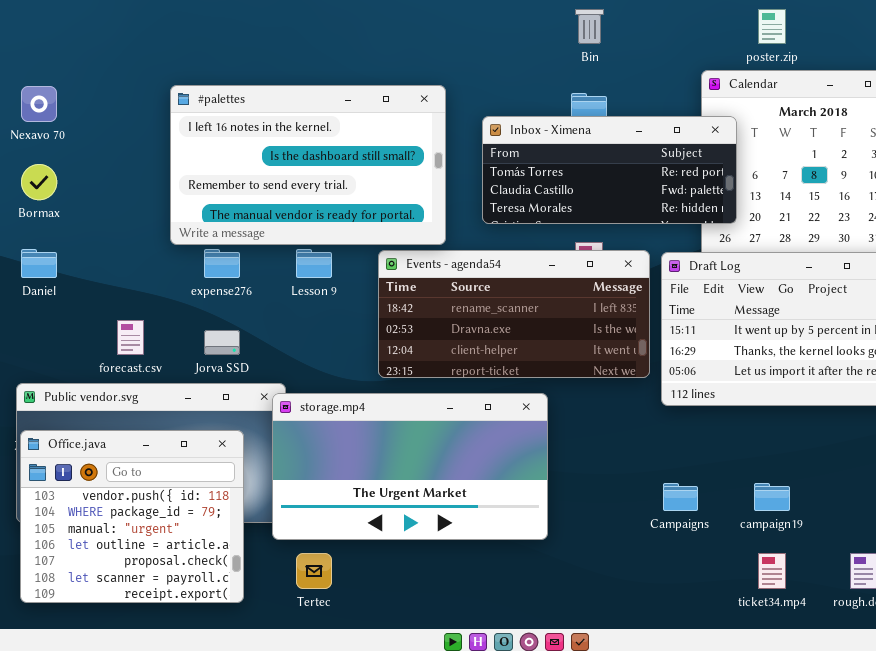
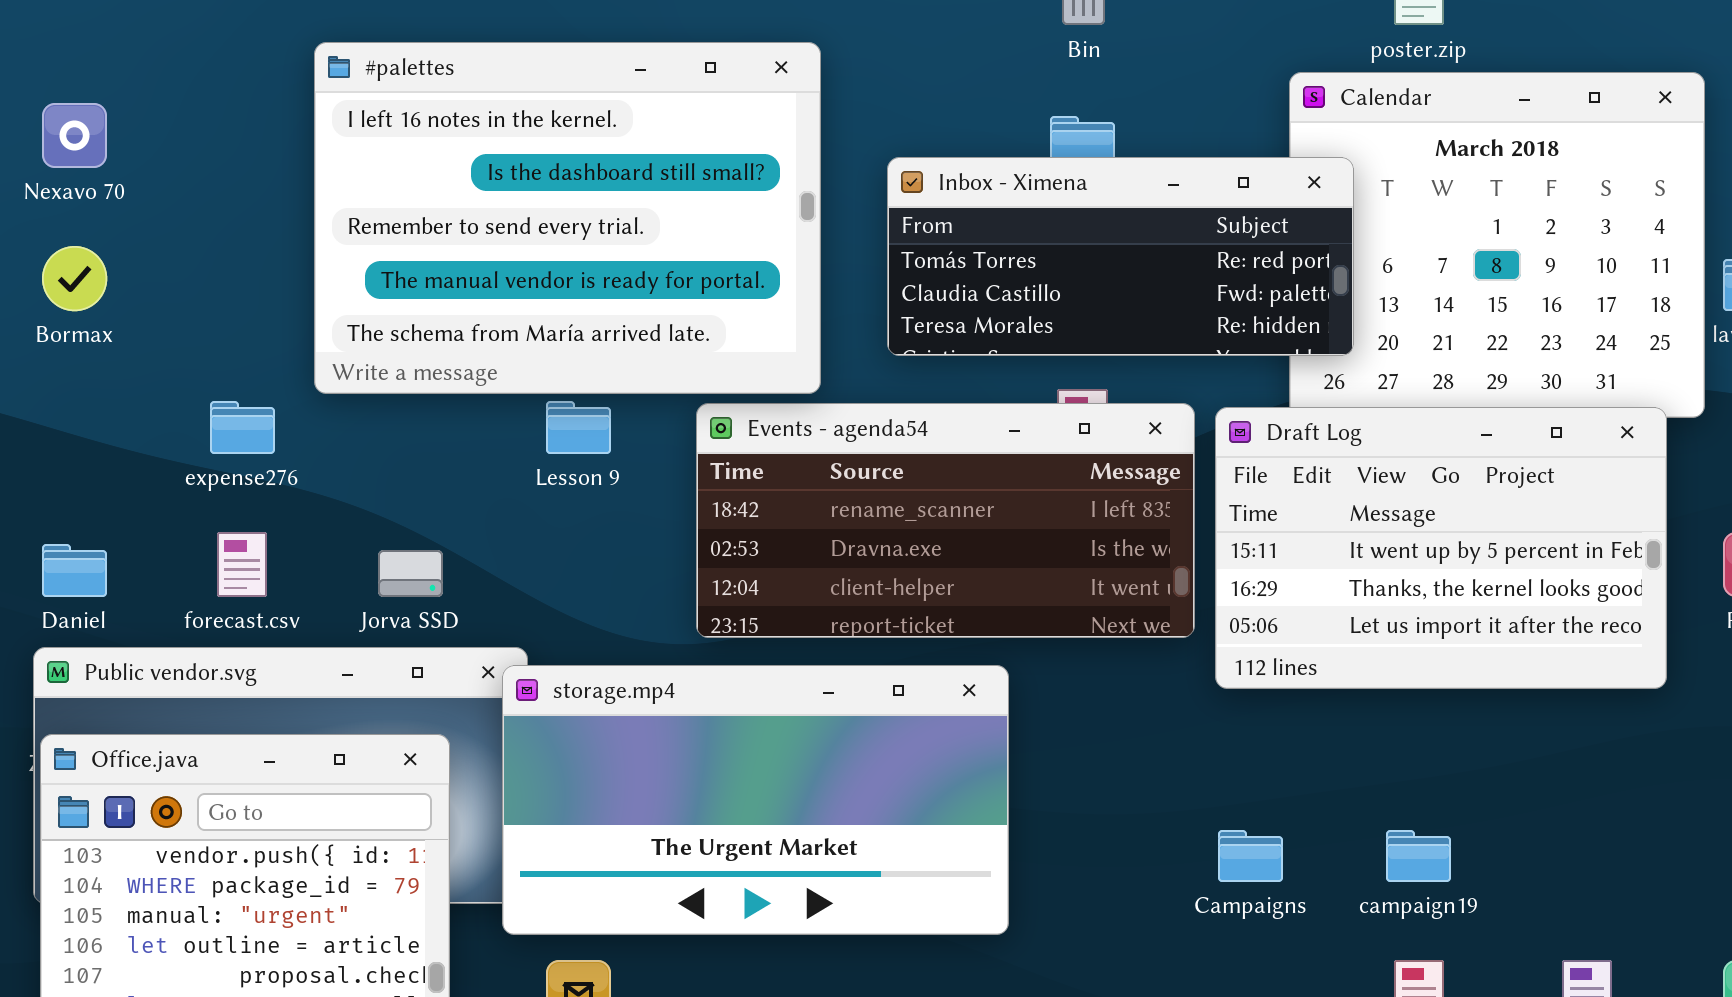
#palettes: [170,85,446,245] -> [314,42,821,394], resized
Daniel: [21,249,57,278] -> [42,544,107,597], moved
expense276: [204,249,240,278] -> [210,401,275,454], moved

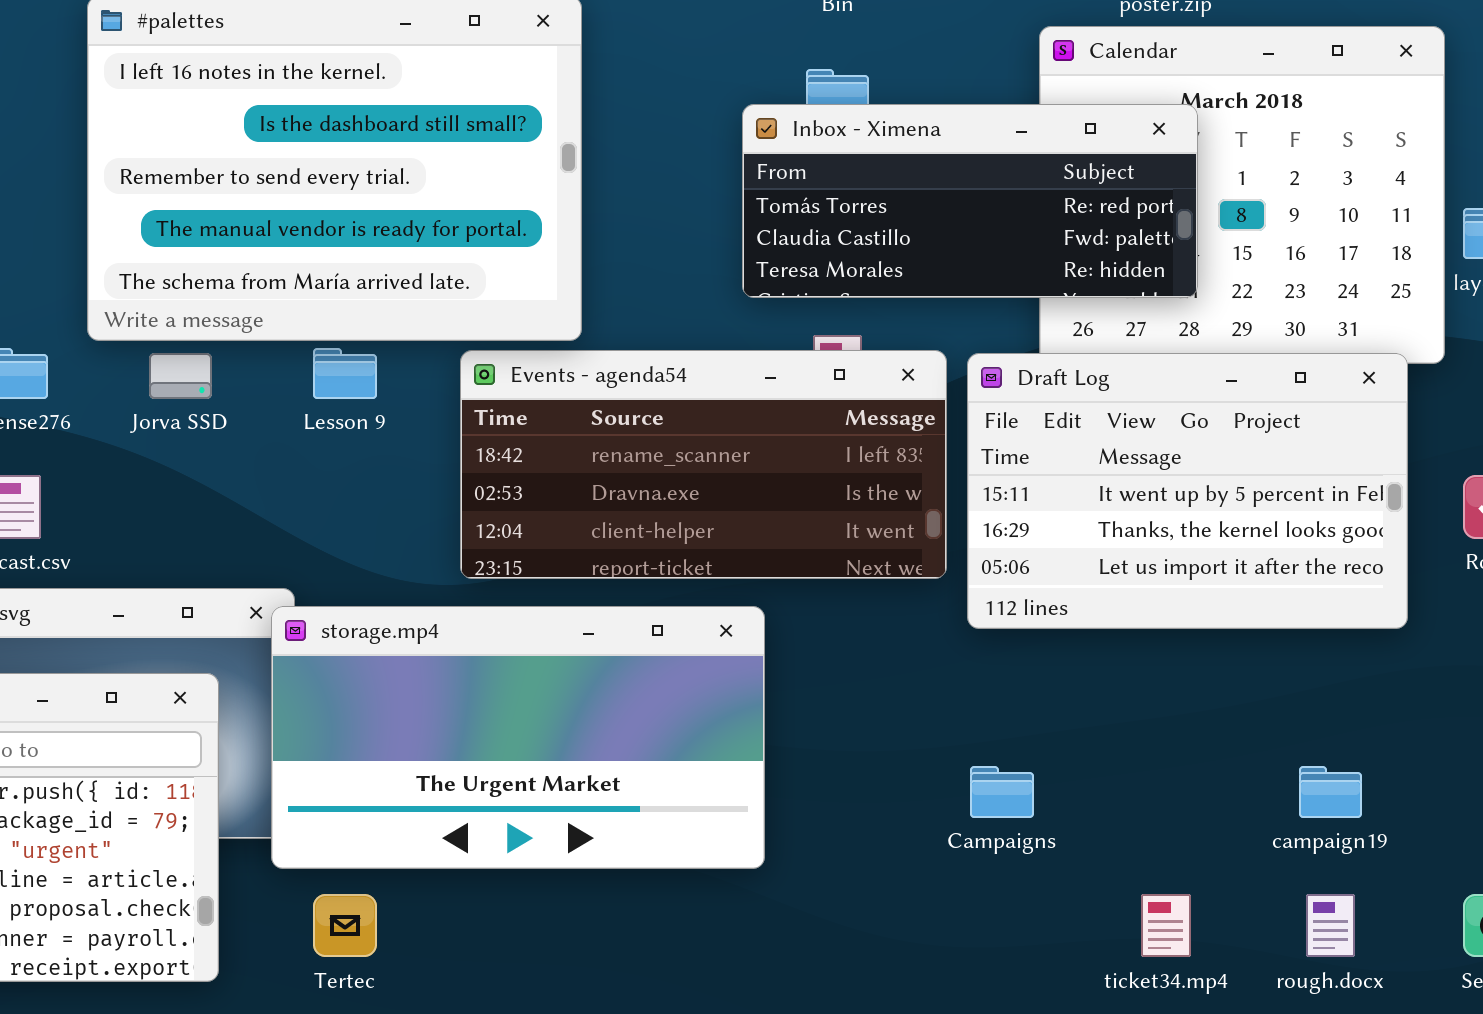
Inbox - Ximena: [887,157,1354,356] -> [742,104,1198,298], moved
Jorva SSD: [378,550,443,597] -> [149,353,212,399], moved
campaign19: [1386,830,1451,882] -> [1299,766,1362,818], moved

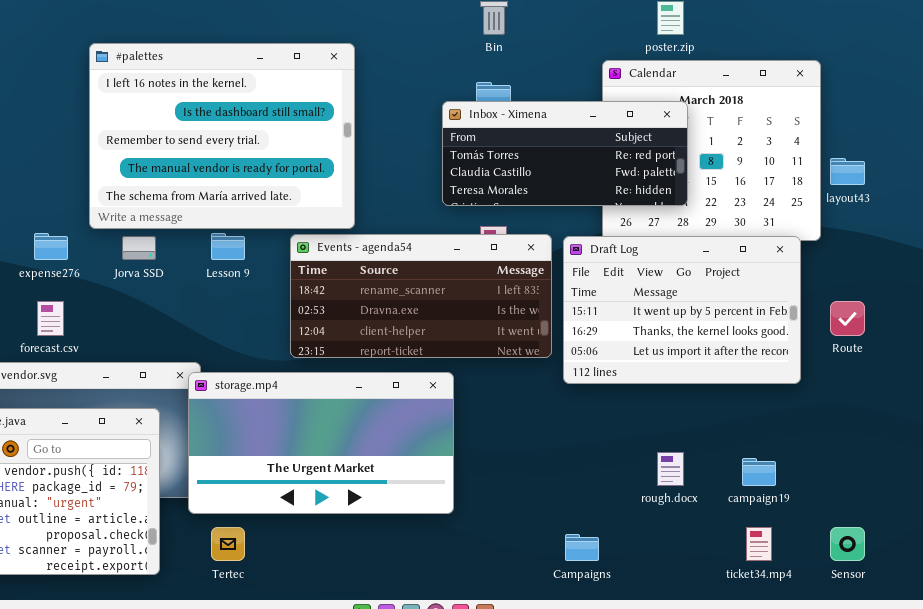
Campaigns: [970,766,1034,818] -> [565,534,599,561], moved
ticket34.mp4: [1141,894,1191,957] -> [746,527,772,561], moved
rough.docx: [1306,894,1355,957] -> [657,452,684,486], moved

